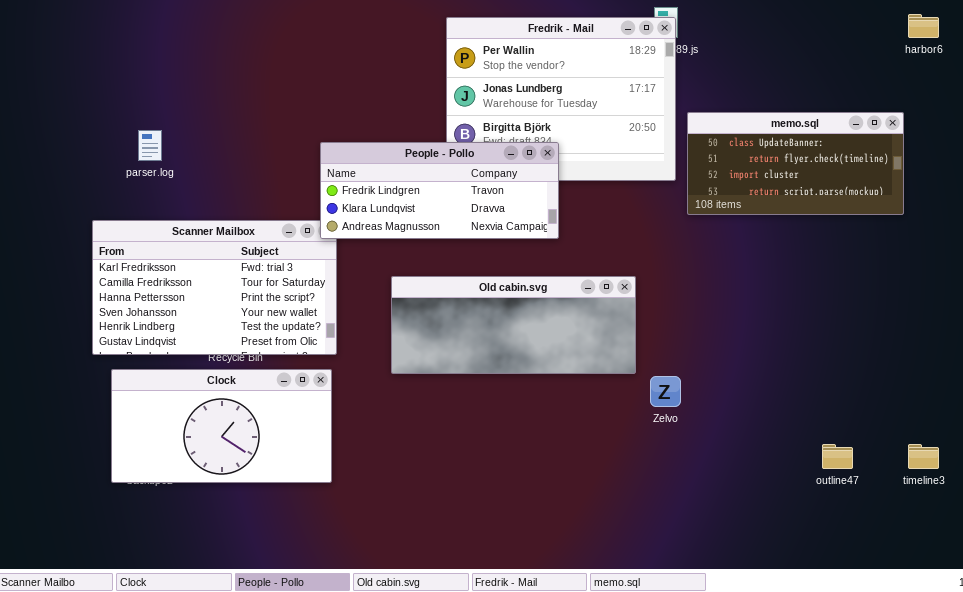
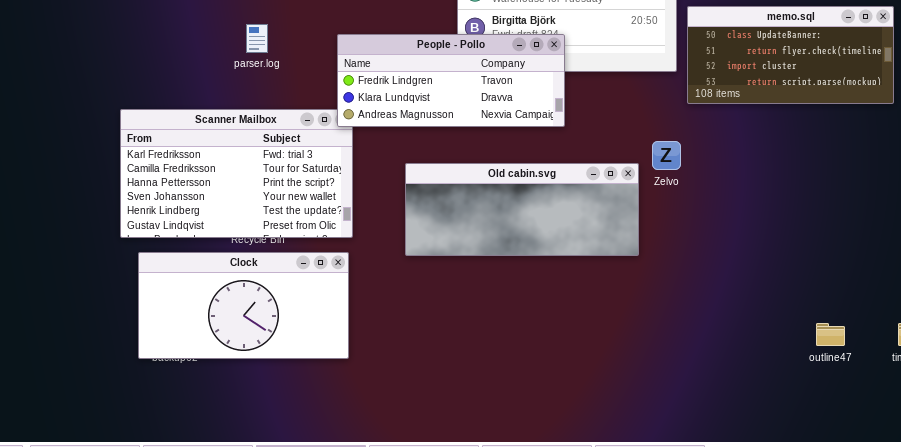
parser.log: [138,130,162,161] -> [246,24,268,53], moved
Zelvo: [650,376,681,407] -> [652,141,681,170], moved

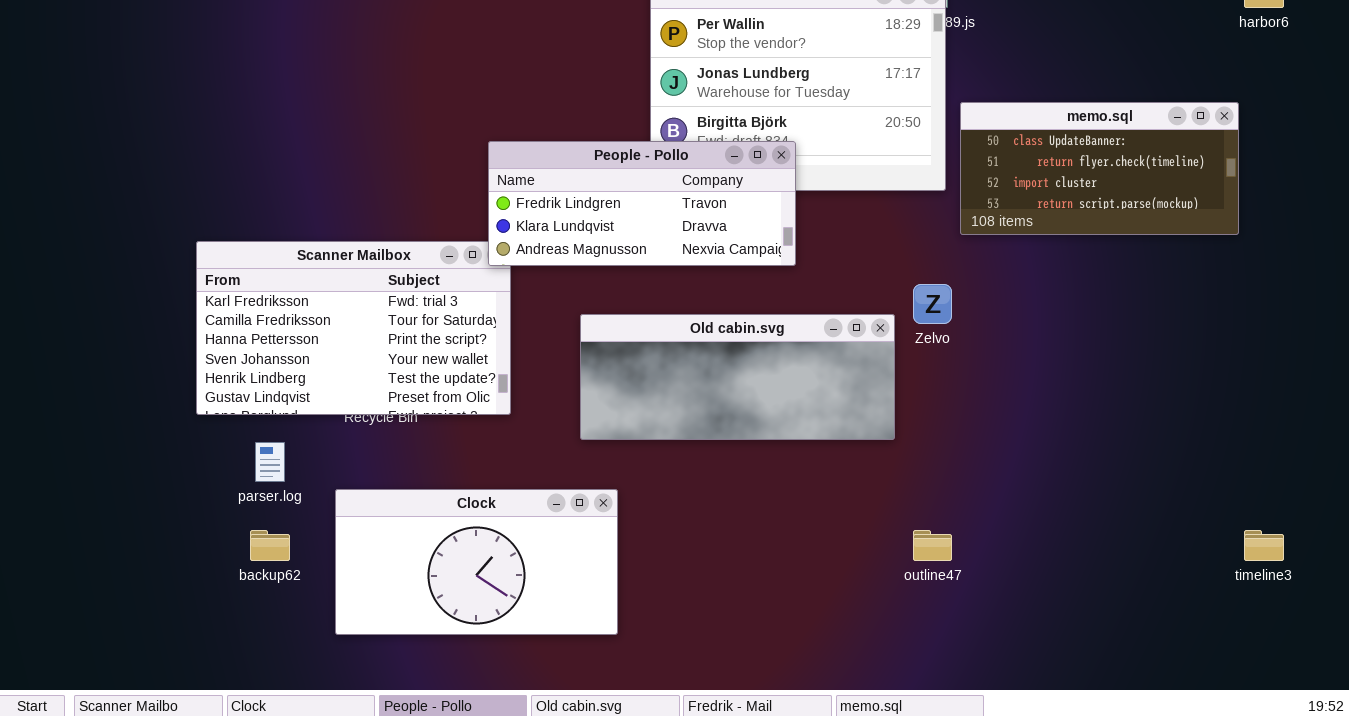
parser.log: [246,24,268,53] -> [255,442,285,482], moved
Clock: [138,252,349,359] -> [335,489,618,635], moved
outline47: [816,323,845,346] -> [913,530,952,561], moved

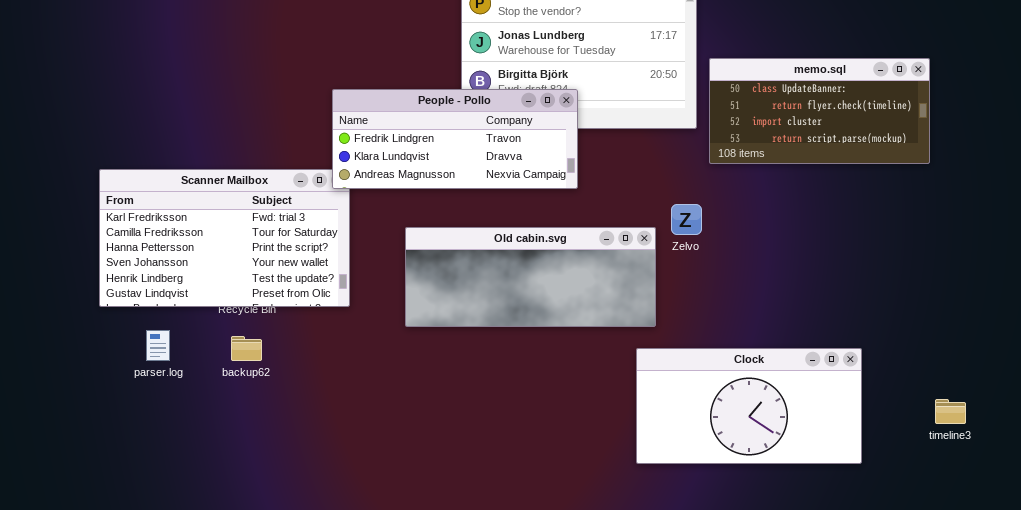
Clock: [335,489,618,635] -> [636,348,862,464], moved
backup62: [250,530,290,561] -> [231,336,262,361], moved

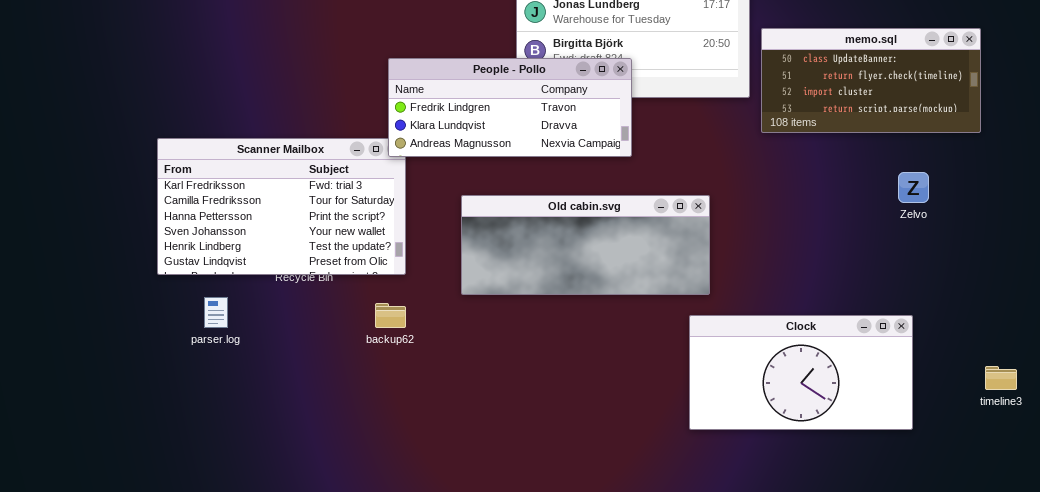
Zelvo: [671,204,702,235] -> [898,172,929,203], moved
backup62: [231,336,262,361] -> [375,303,406,328], moved

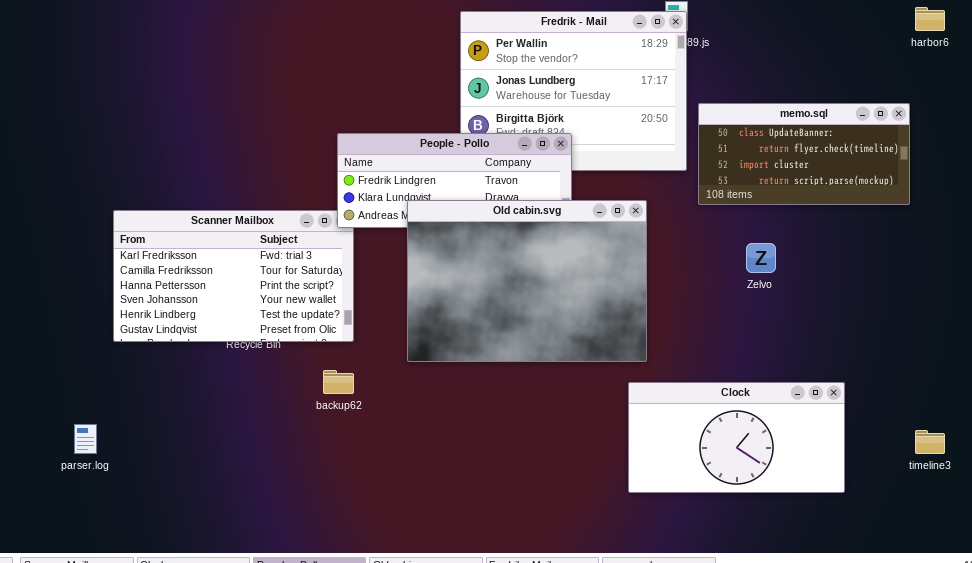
Zelvo: [898,172,929,203] -> [746,243,776,273], moved
Old cabin.svg: [461,195,710,295] -> [407,200,647,362], resized
parser.log: [204,297,228,328] -> [74,424,97,454], moved

